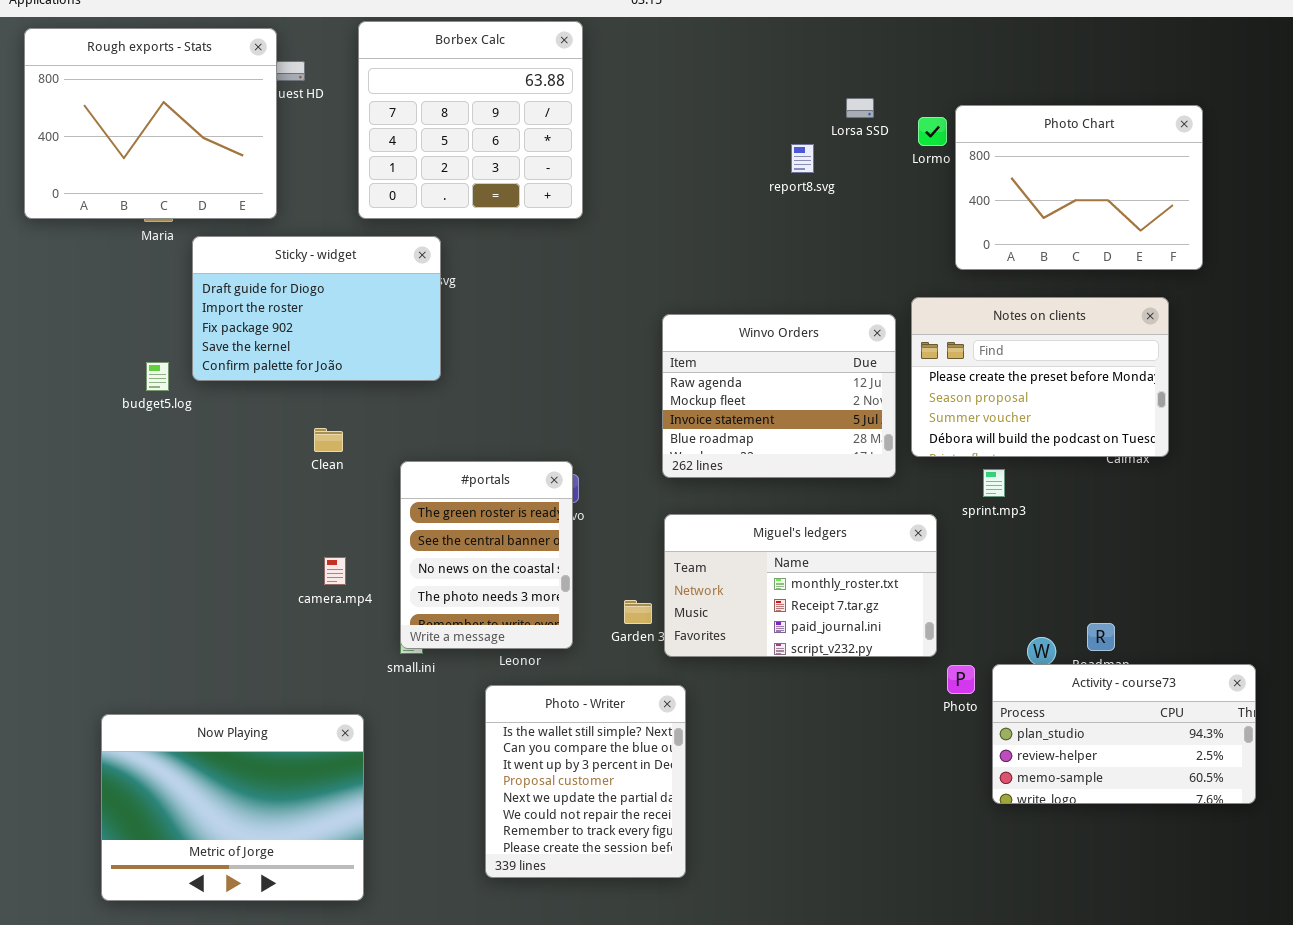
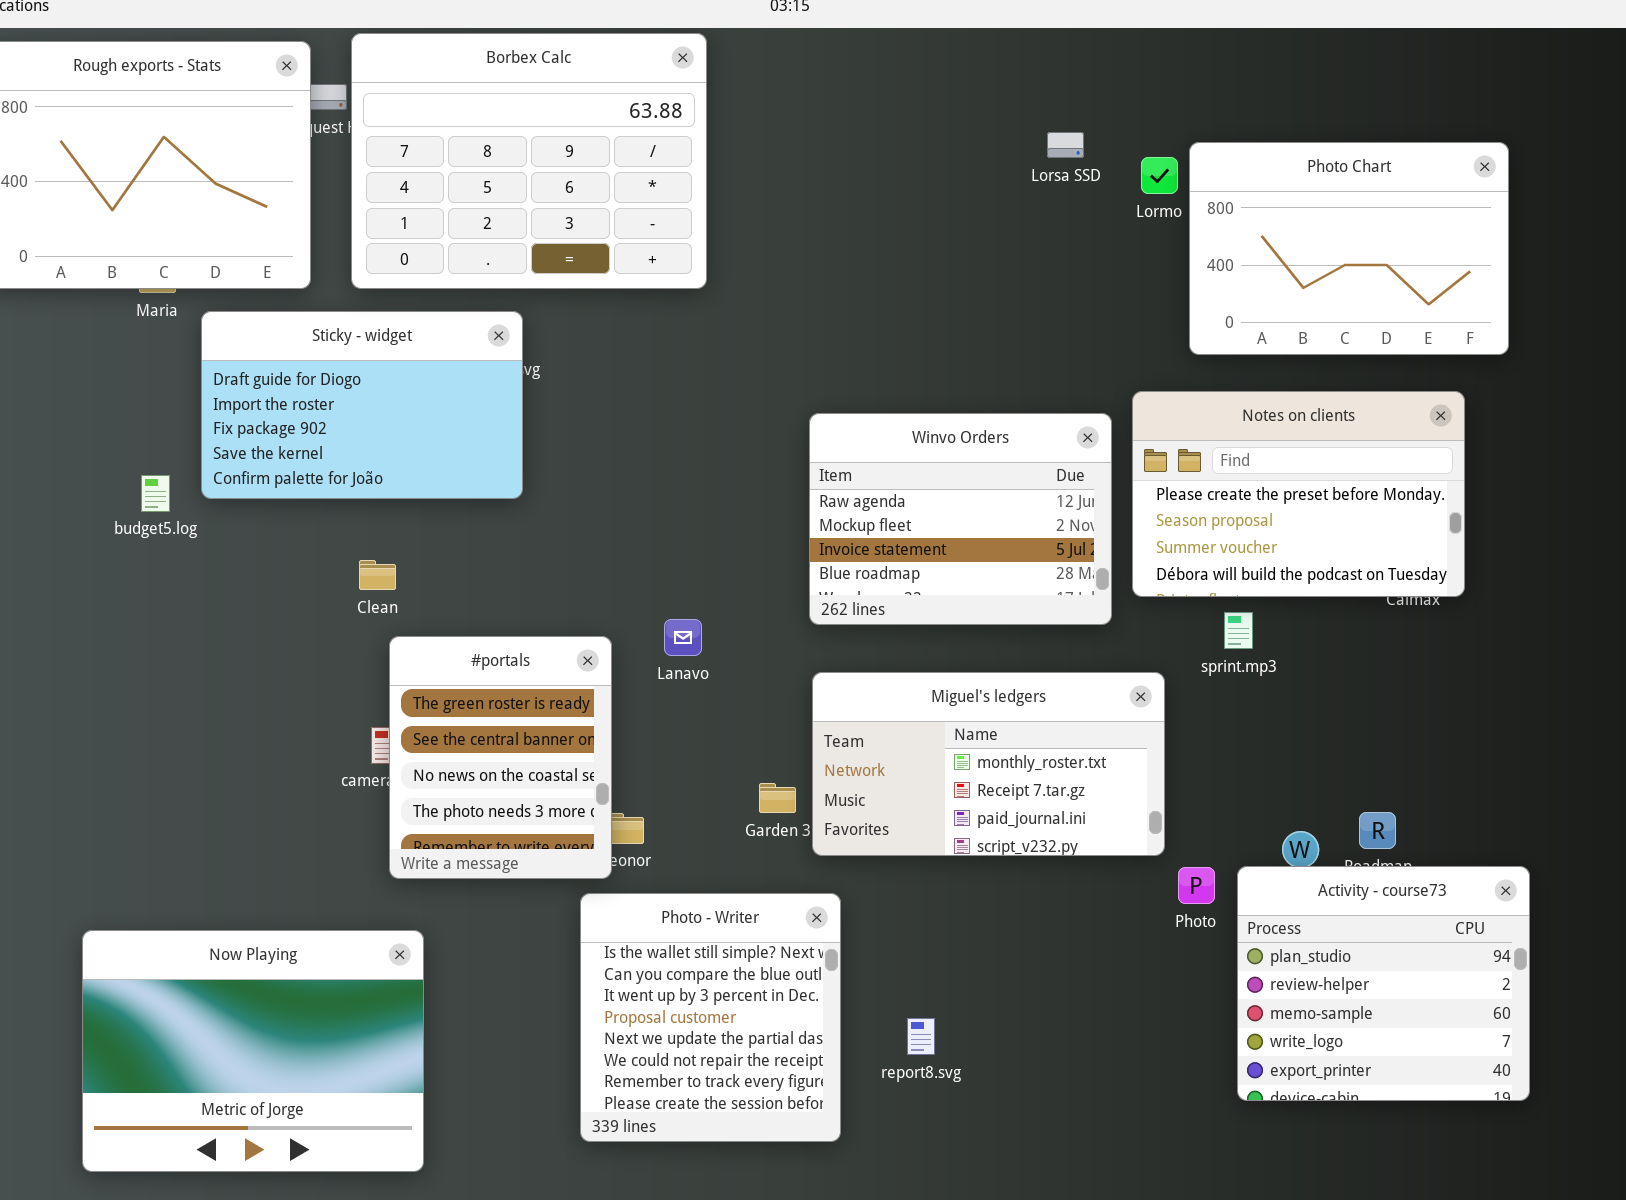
Borbex Calc: [358,21,583,219] -> [351,33,707,289], resized
report8.svg: [791,144,814,173] -> [907,1018,935,1055], moved
#portals: [400,461,573,649] -> [389,636,612,879], moved
Activity - course73: [992,664,1256,804] -> [1237,866,1530,1101], resized

